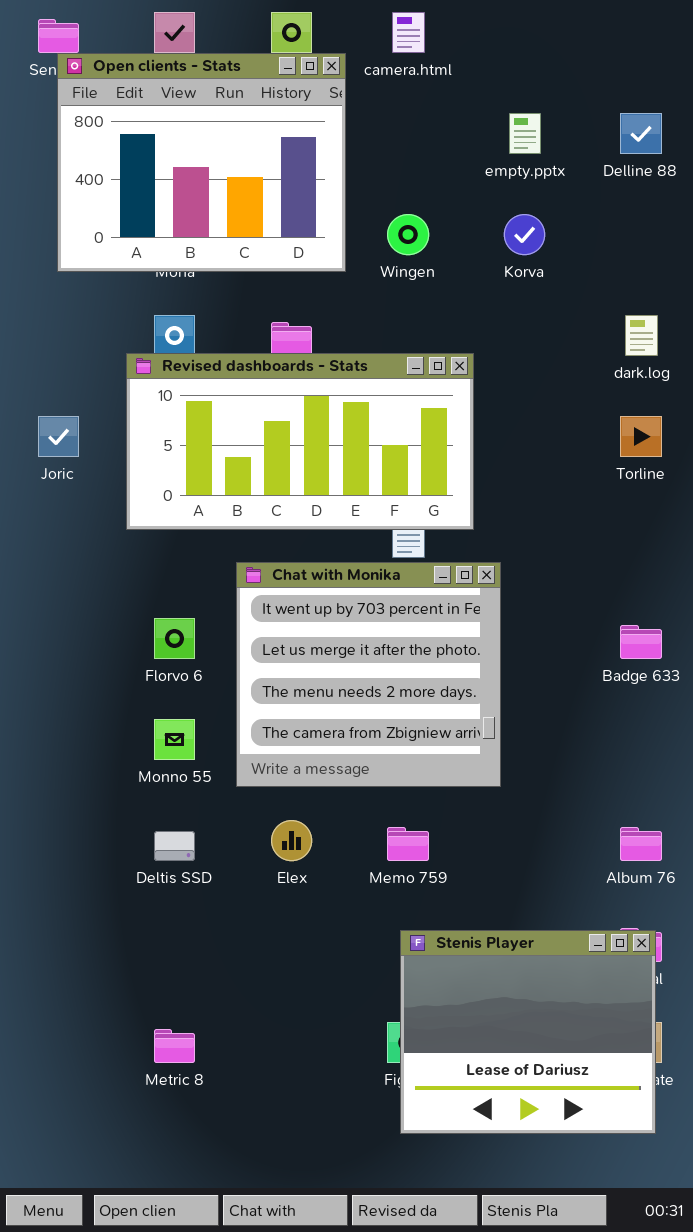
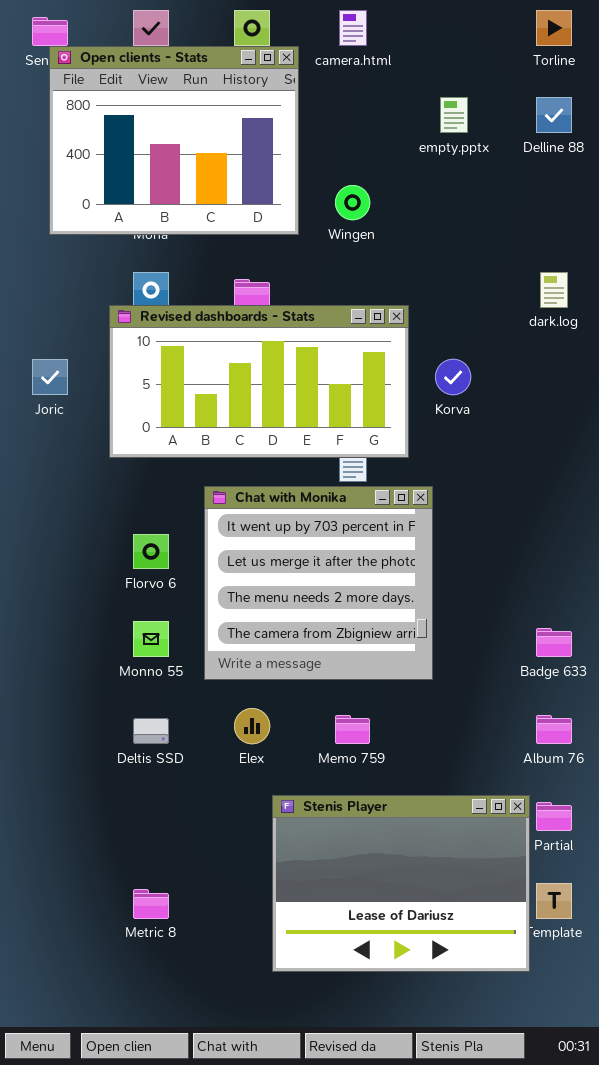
Korva: [504,214,545,255] -> [435,359,471,395], moved
Torline: [620,416,662,457] -> [536,10,572,46], moved
Badge 633: [620,625,662,659] -> [536,628,572,657], moved
Stenis Player: [400,930,656,1134] -> [272,795,530,972], moved, resized

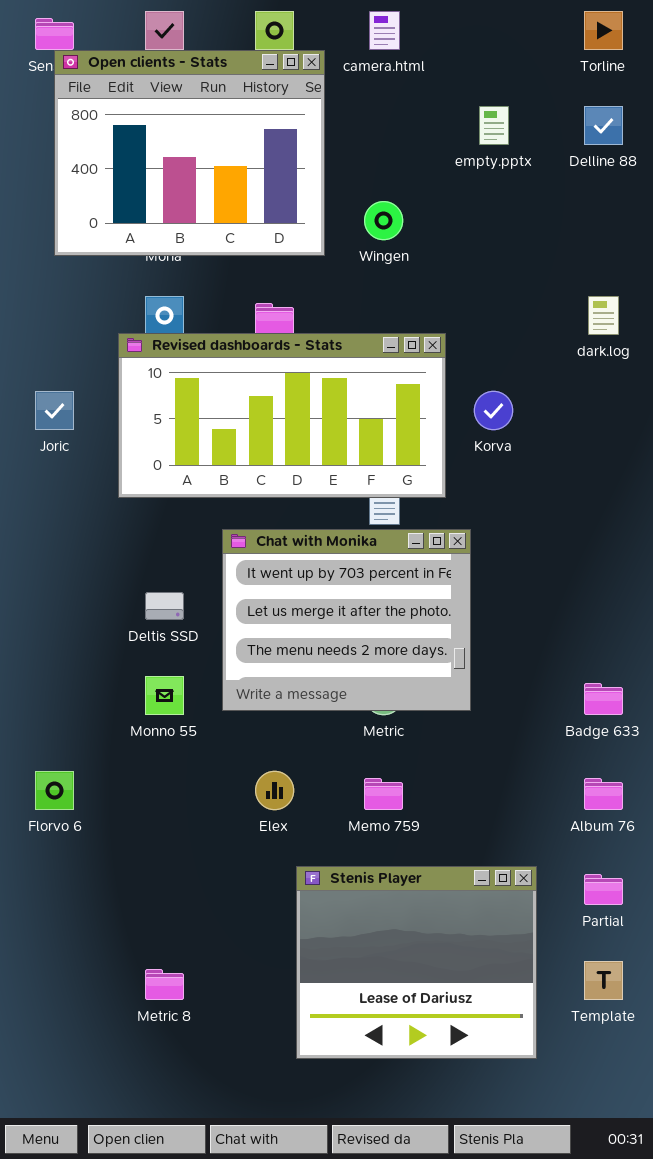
Chat with Monika: [204,486,433,680] -> [222,529,471,711], resized
Florvo 6: [133,534,169,569] -> [35,771,74,810], moved
Deltis SSD: [133,718,169,744] -> [145,592,184,620], moved
Stenis Player: [272,795,530,972] -> [296,866,537,1059], resized

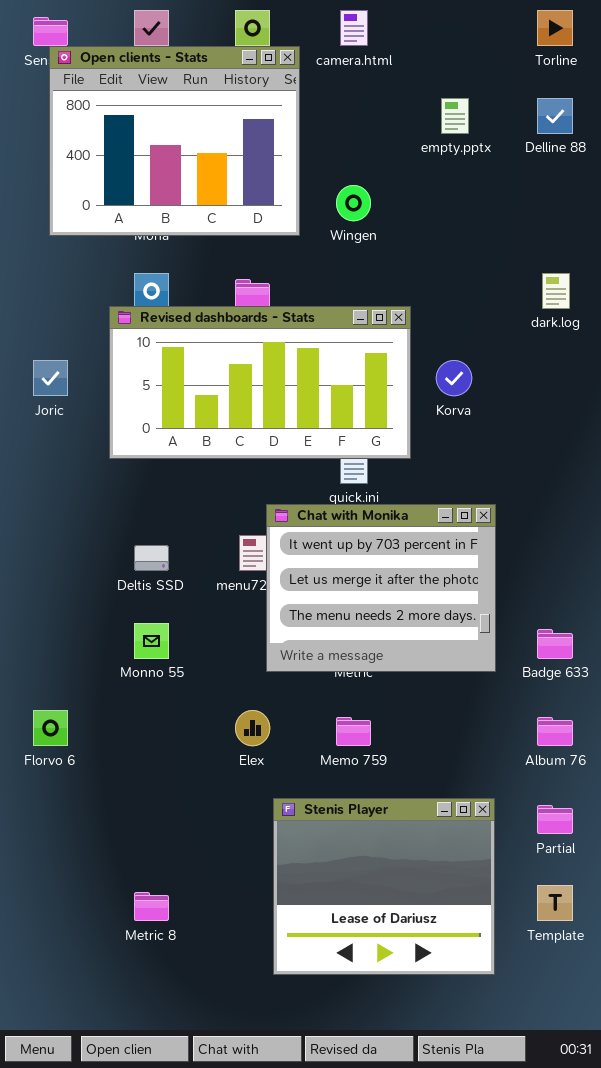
Chat with Monika: [222,529,471,711] -> [266,504,496,672], moved

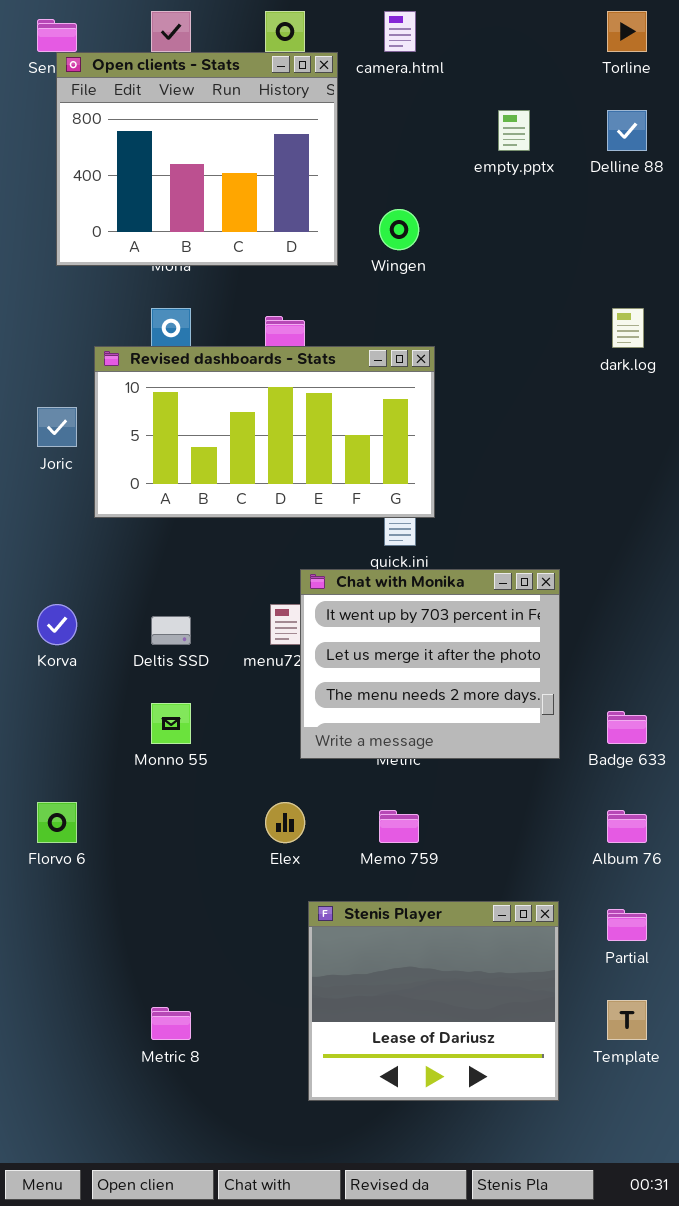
Revised dashboards - Stats: [109,306,411,459] -> [94,346,435,518], moved
Korva: [436,360,472,396] -> [37,604,77,645], moved

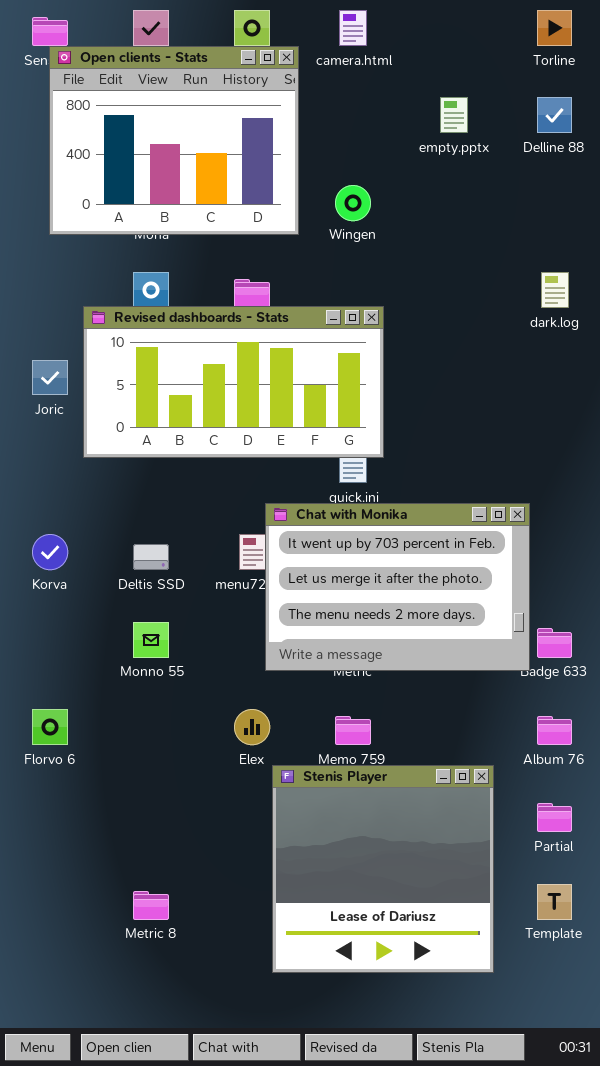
Chat with Monika: [300,569,560,759] -> [265,503,530,671], resized
Stenis Player: [308,901,559,1101] -> [272,765,494,973], resized

